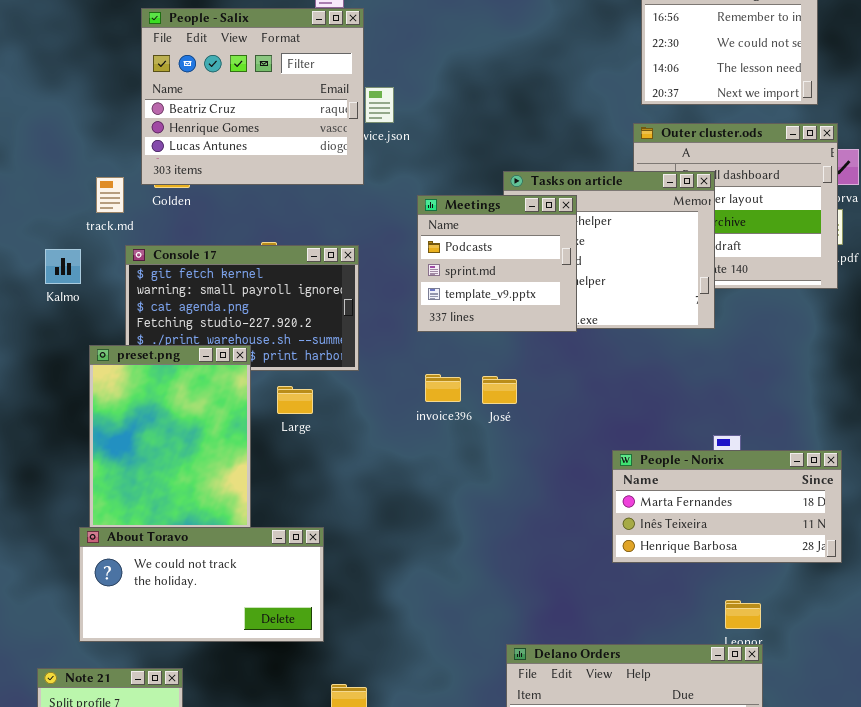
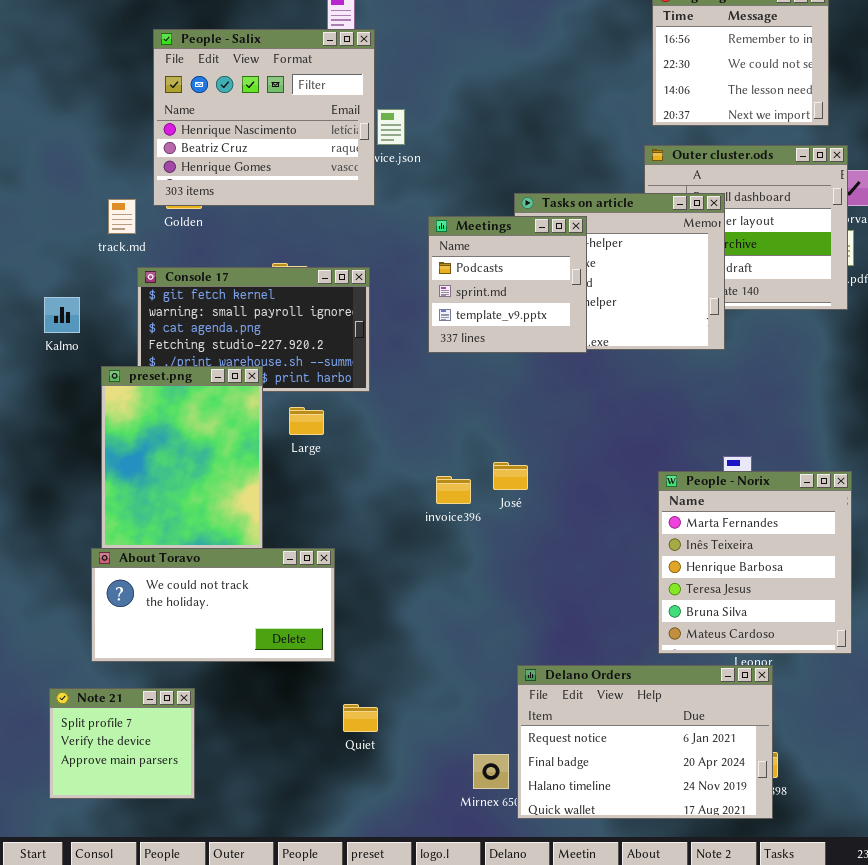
People - Salix: [141,8,364,185] -> [153,29,375,206], scrolled up 1 row
Kalmo: [45,249,81,284] -> [44,297,80,333], moved
invoice396: [425,374,461,402] -> [436,476,471,504], moved
José: [482,376,517,404] -> [493,462,528,490], moved
People - Norix: [612,450,842,563] -> [658,471,852,654], resized

